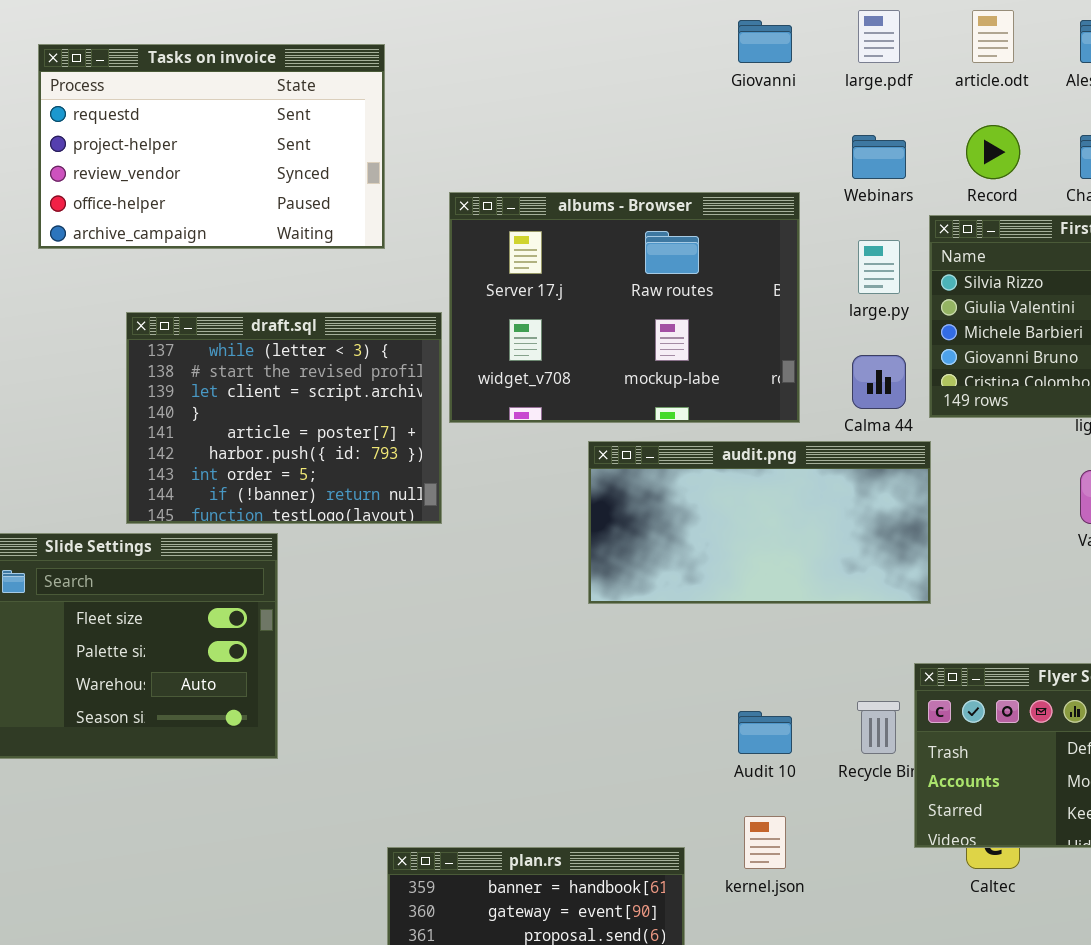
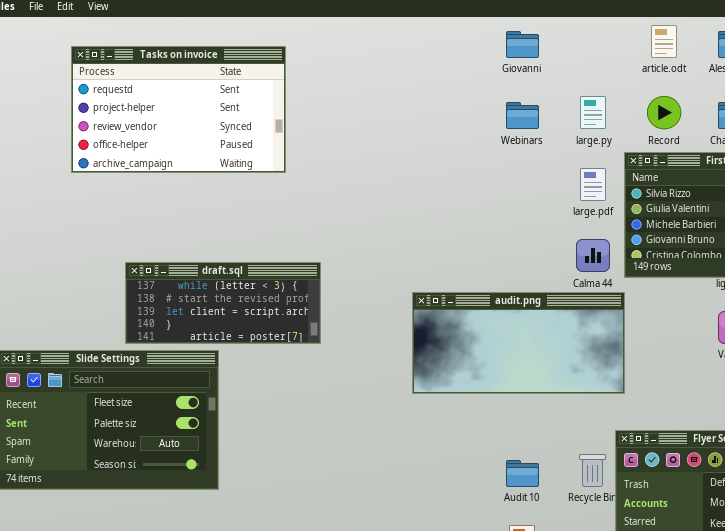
large.pdf: [858,10,900,63] -> [580,168,606,201], moved
Webinars: [852,135,906,179] -> [506,102,539,129], moved
albums - Browser: [449,192,800,423] -> none, closed
large.py: [858,240,900,294] -> [580,96,606,129], moved
draft.sql: [126,312,442,524] -> [125,262,321,344], resized

